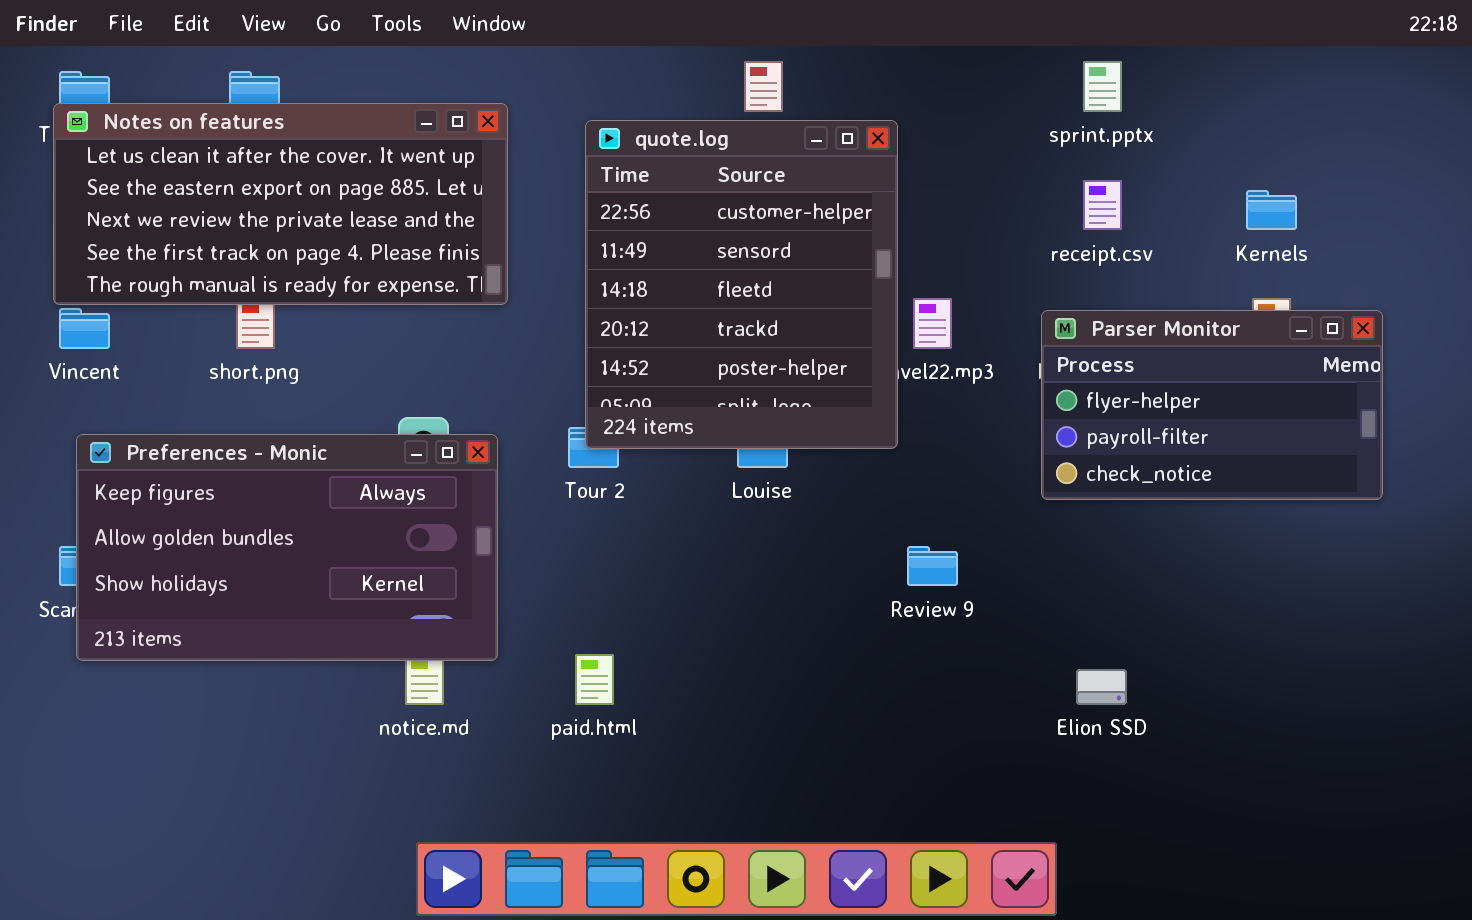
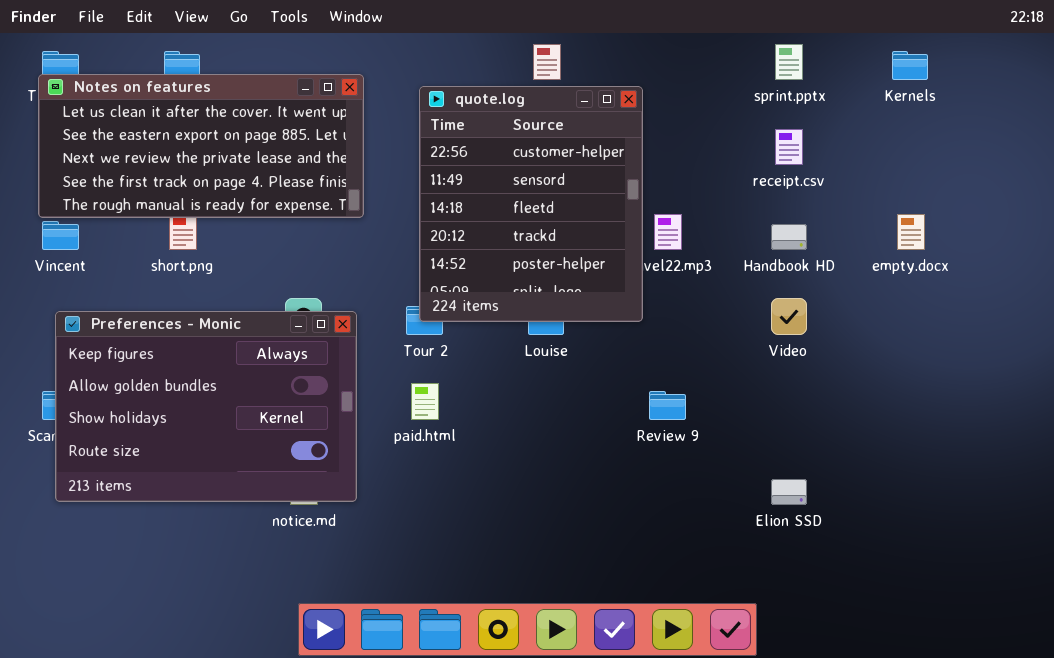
Kernels: [1246,190,1297,230] -> [892,51,928,80], moved
Parser Monitor: [1041,310,1383,500] -> none, closed
Preferences - Monic: [76,434,498,661] -> [55,311,357,502], resized
paid.html: [575,654,614,705] -> [411,383,439,420], moved

